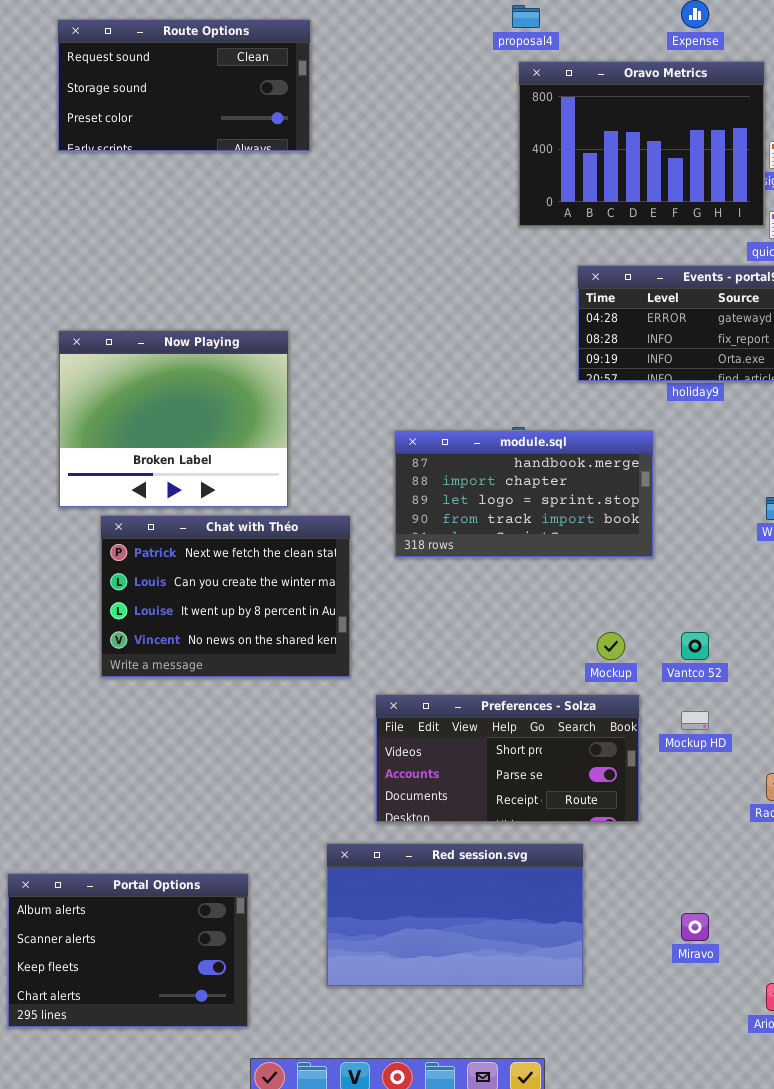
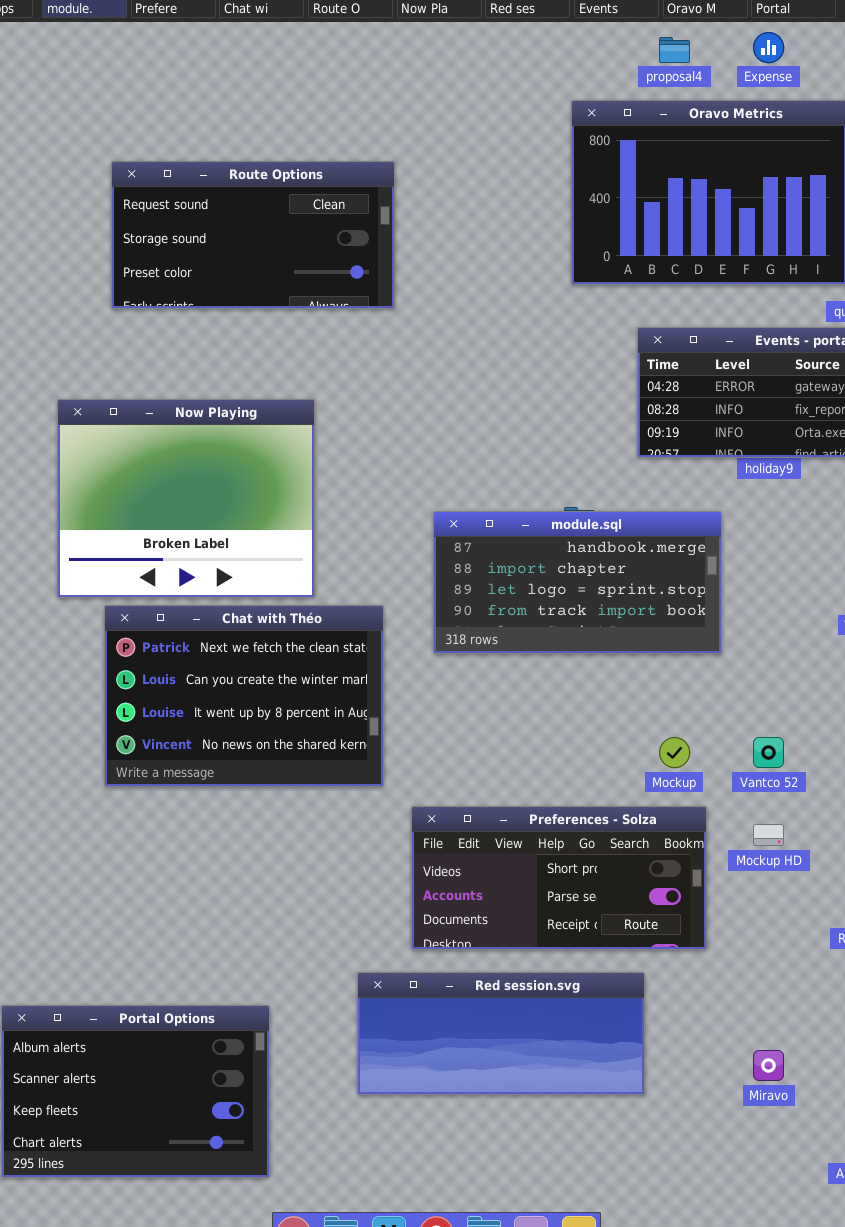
proposal4: [512,5,540,28] -> [659,37,690,63], moved
Route Options: [57,19,311,152] -> [111,161,395,309], moved
Red session.svg: [326,843,584,987] -> [357,972,645,1095], resized

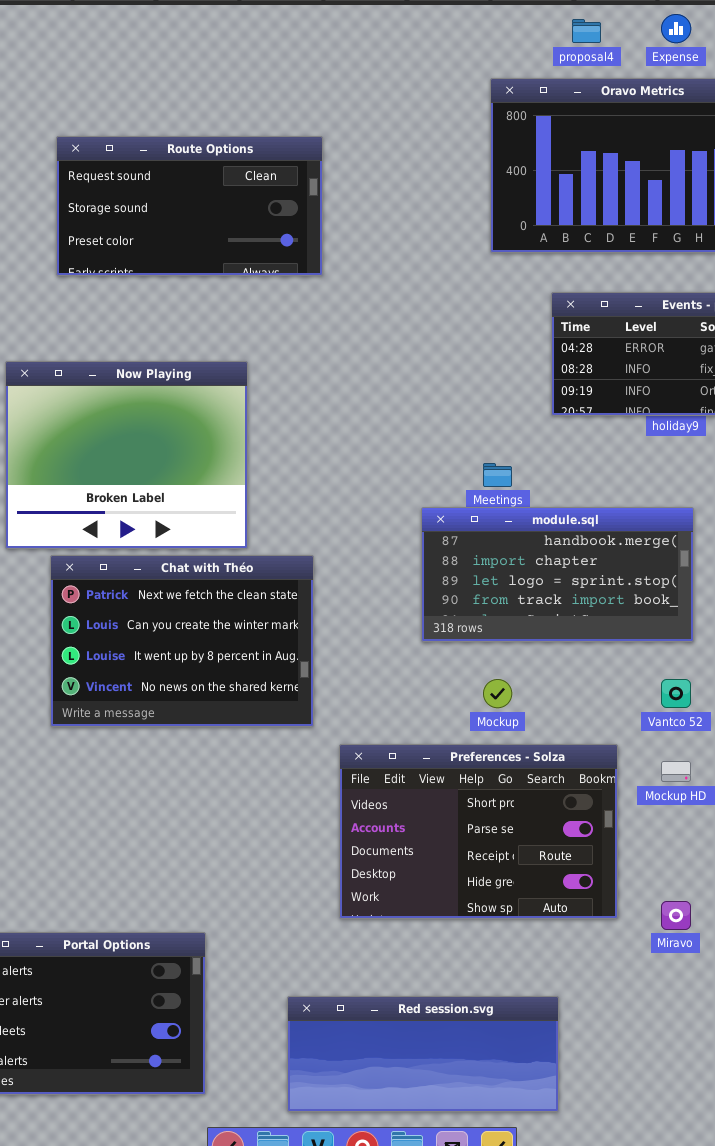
module.sql: [433,511,722,654] -> [421,507,694,642], moved
Mockup: [659,737,690,768] -> [483,679,512,708], moved
Preferences - Solza: [411,806,707,950] -> [339,744,618,919], resized
Red session.svg: [357,972,645,1095] -> [287,996,559,1112], moved
Miravo: [753,1050,784,1081] -> [661,901,691,930], moved

